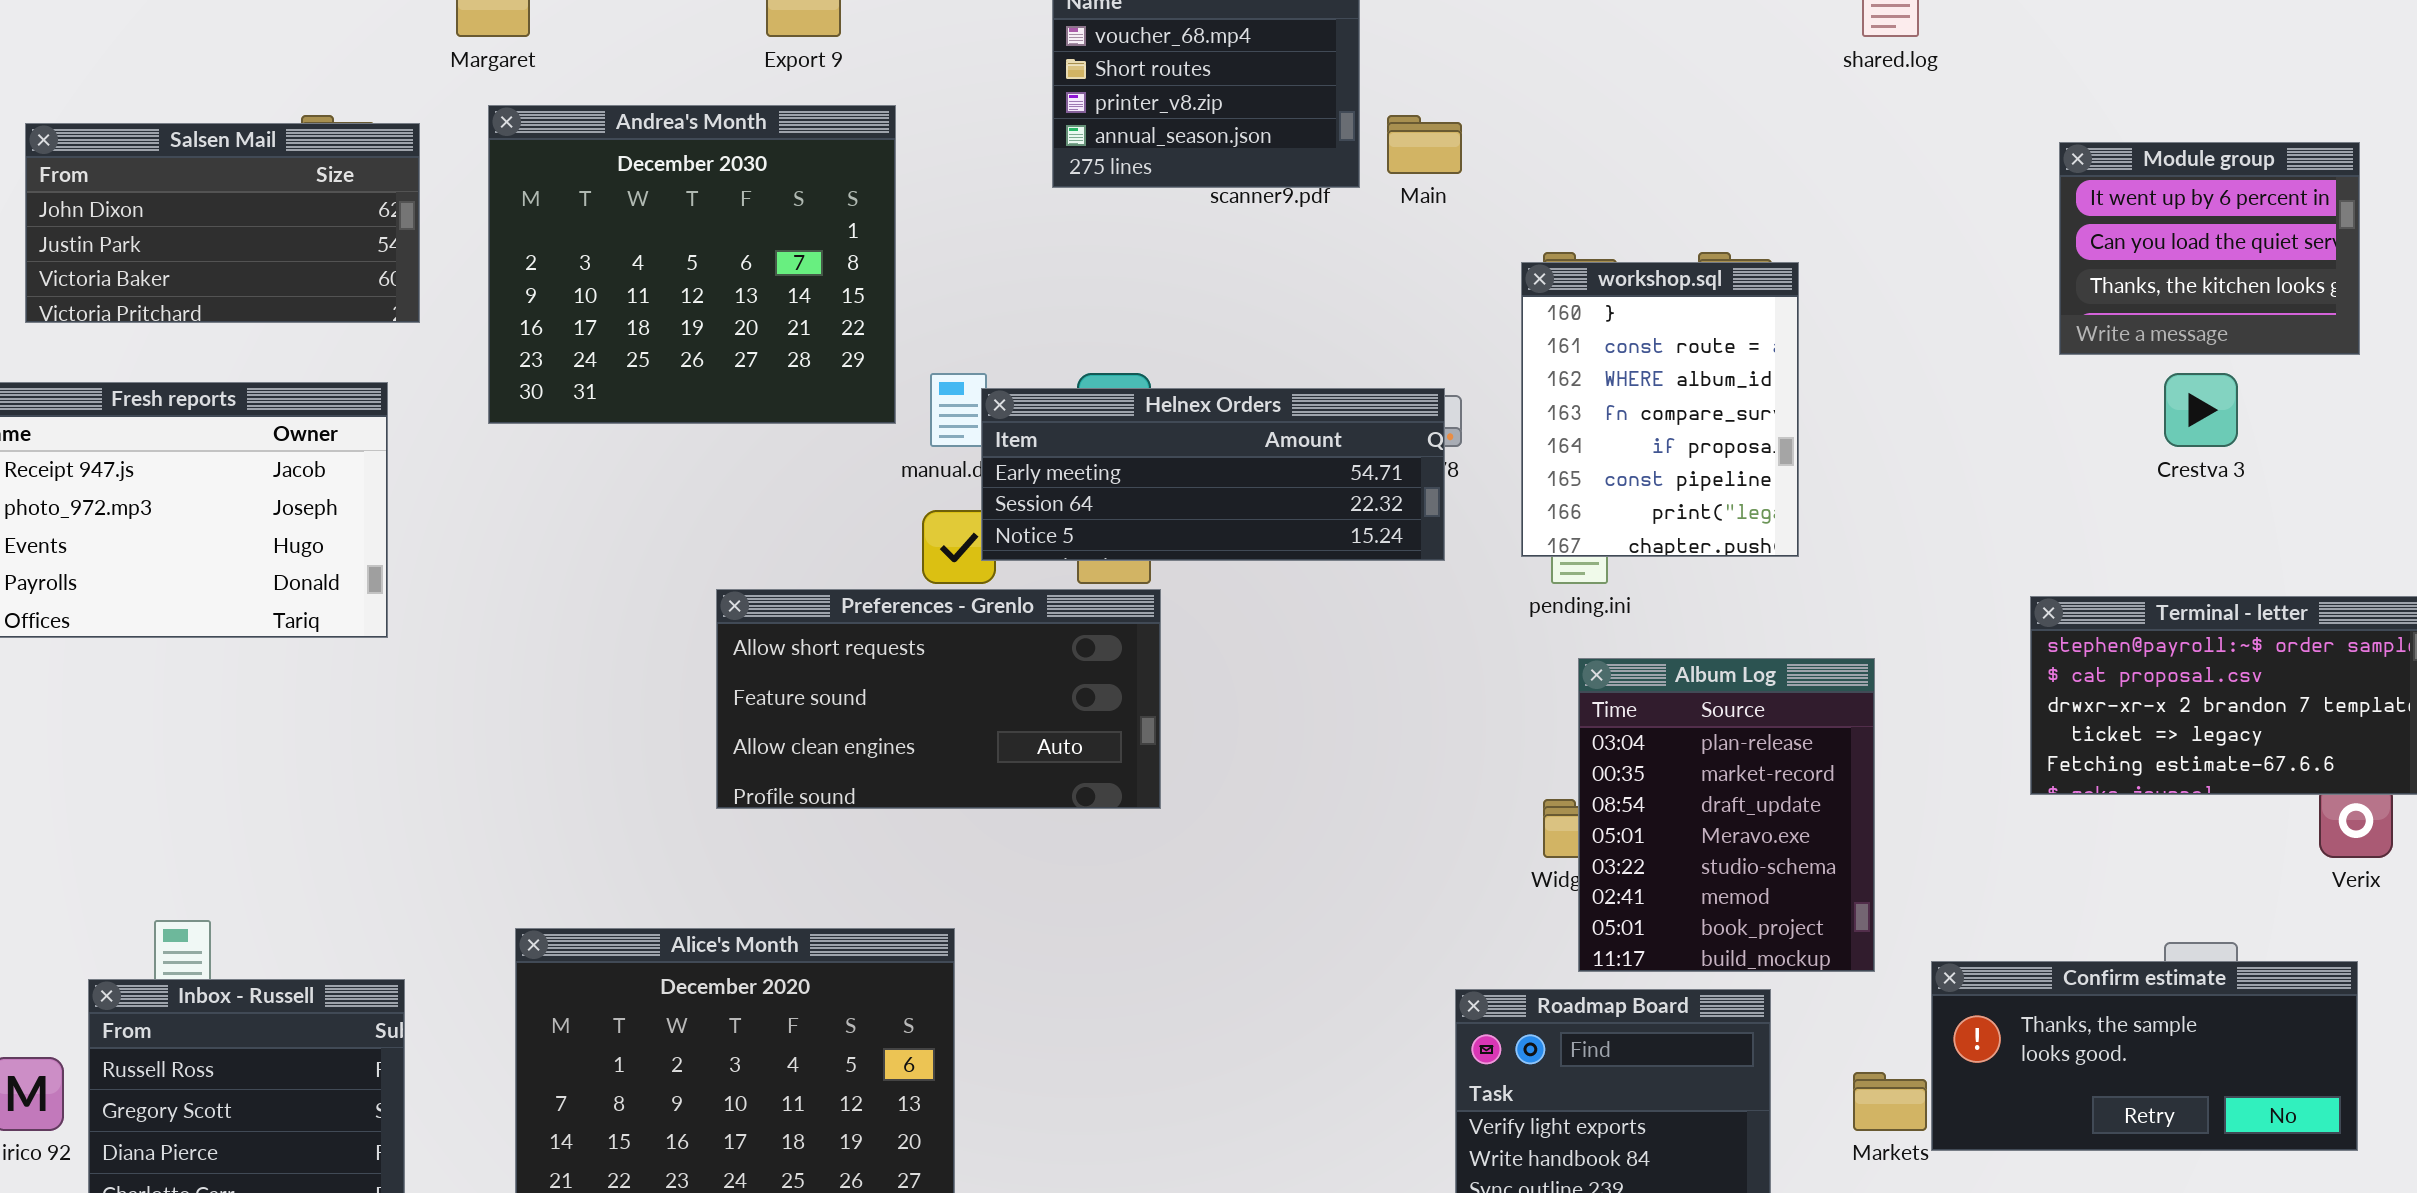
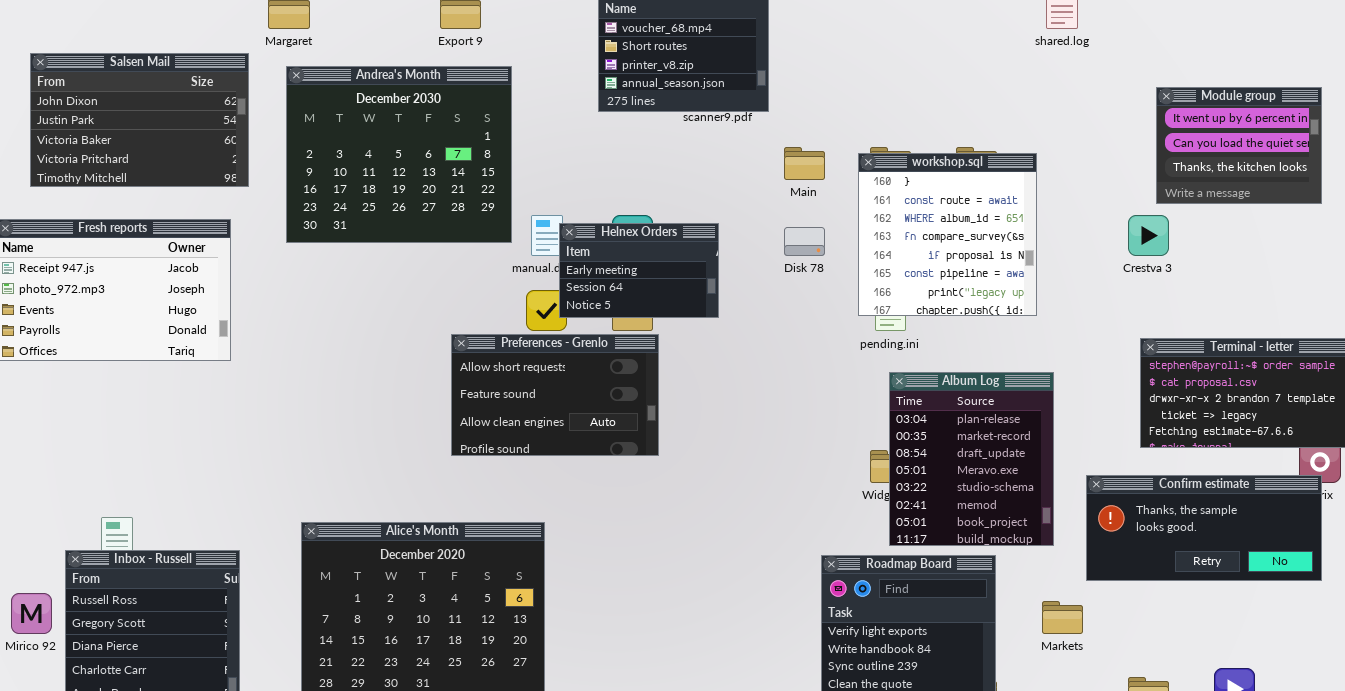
Main: [1387,115,1462,174] -> [784,147,825,180], moved
Salsen Mail: [25,123,420,323] -> [30,53,249,187], resized
workshop.sql: [1521,262,1799,557] -> [858,153,1037,316], resized
Crestva 3: [2164,373,2238,447] -> [1128,215,1169,256], moved
Helnex Orders: [981,388,1445,561] -> [559,223,719,318], resized
Preferences - Grenlo: [716,589,1161,809] -> [451,334,659,456], resized
Confirm estimate: [1931,961,2358,1151] -> [1086,475,1322,581], moved

